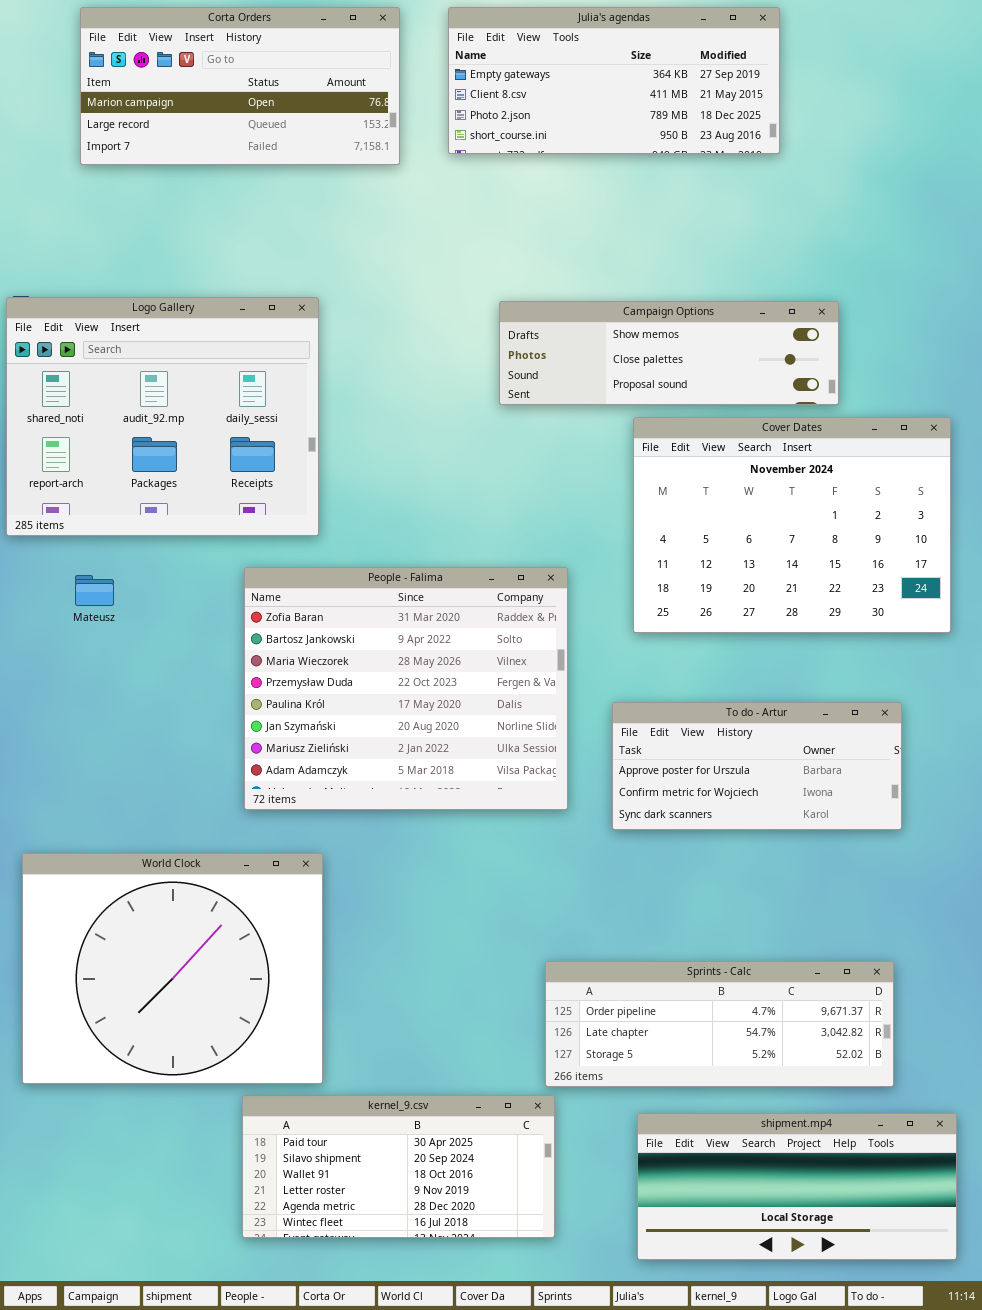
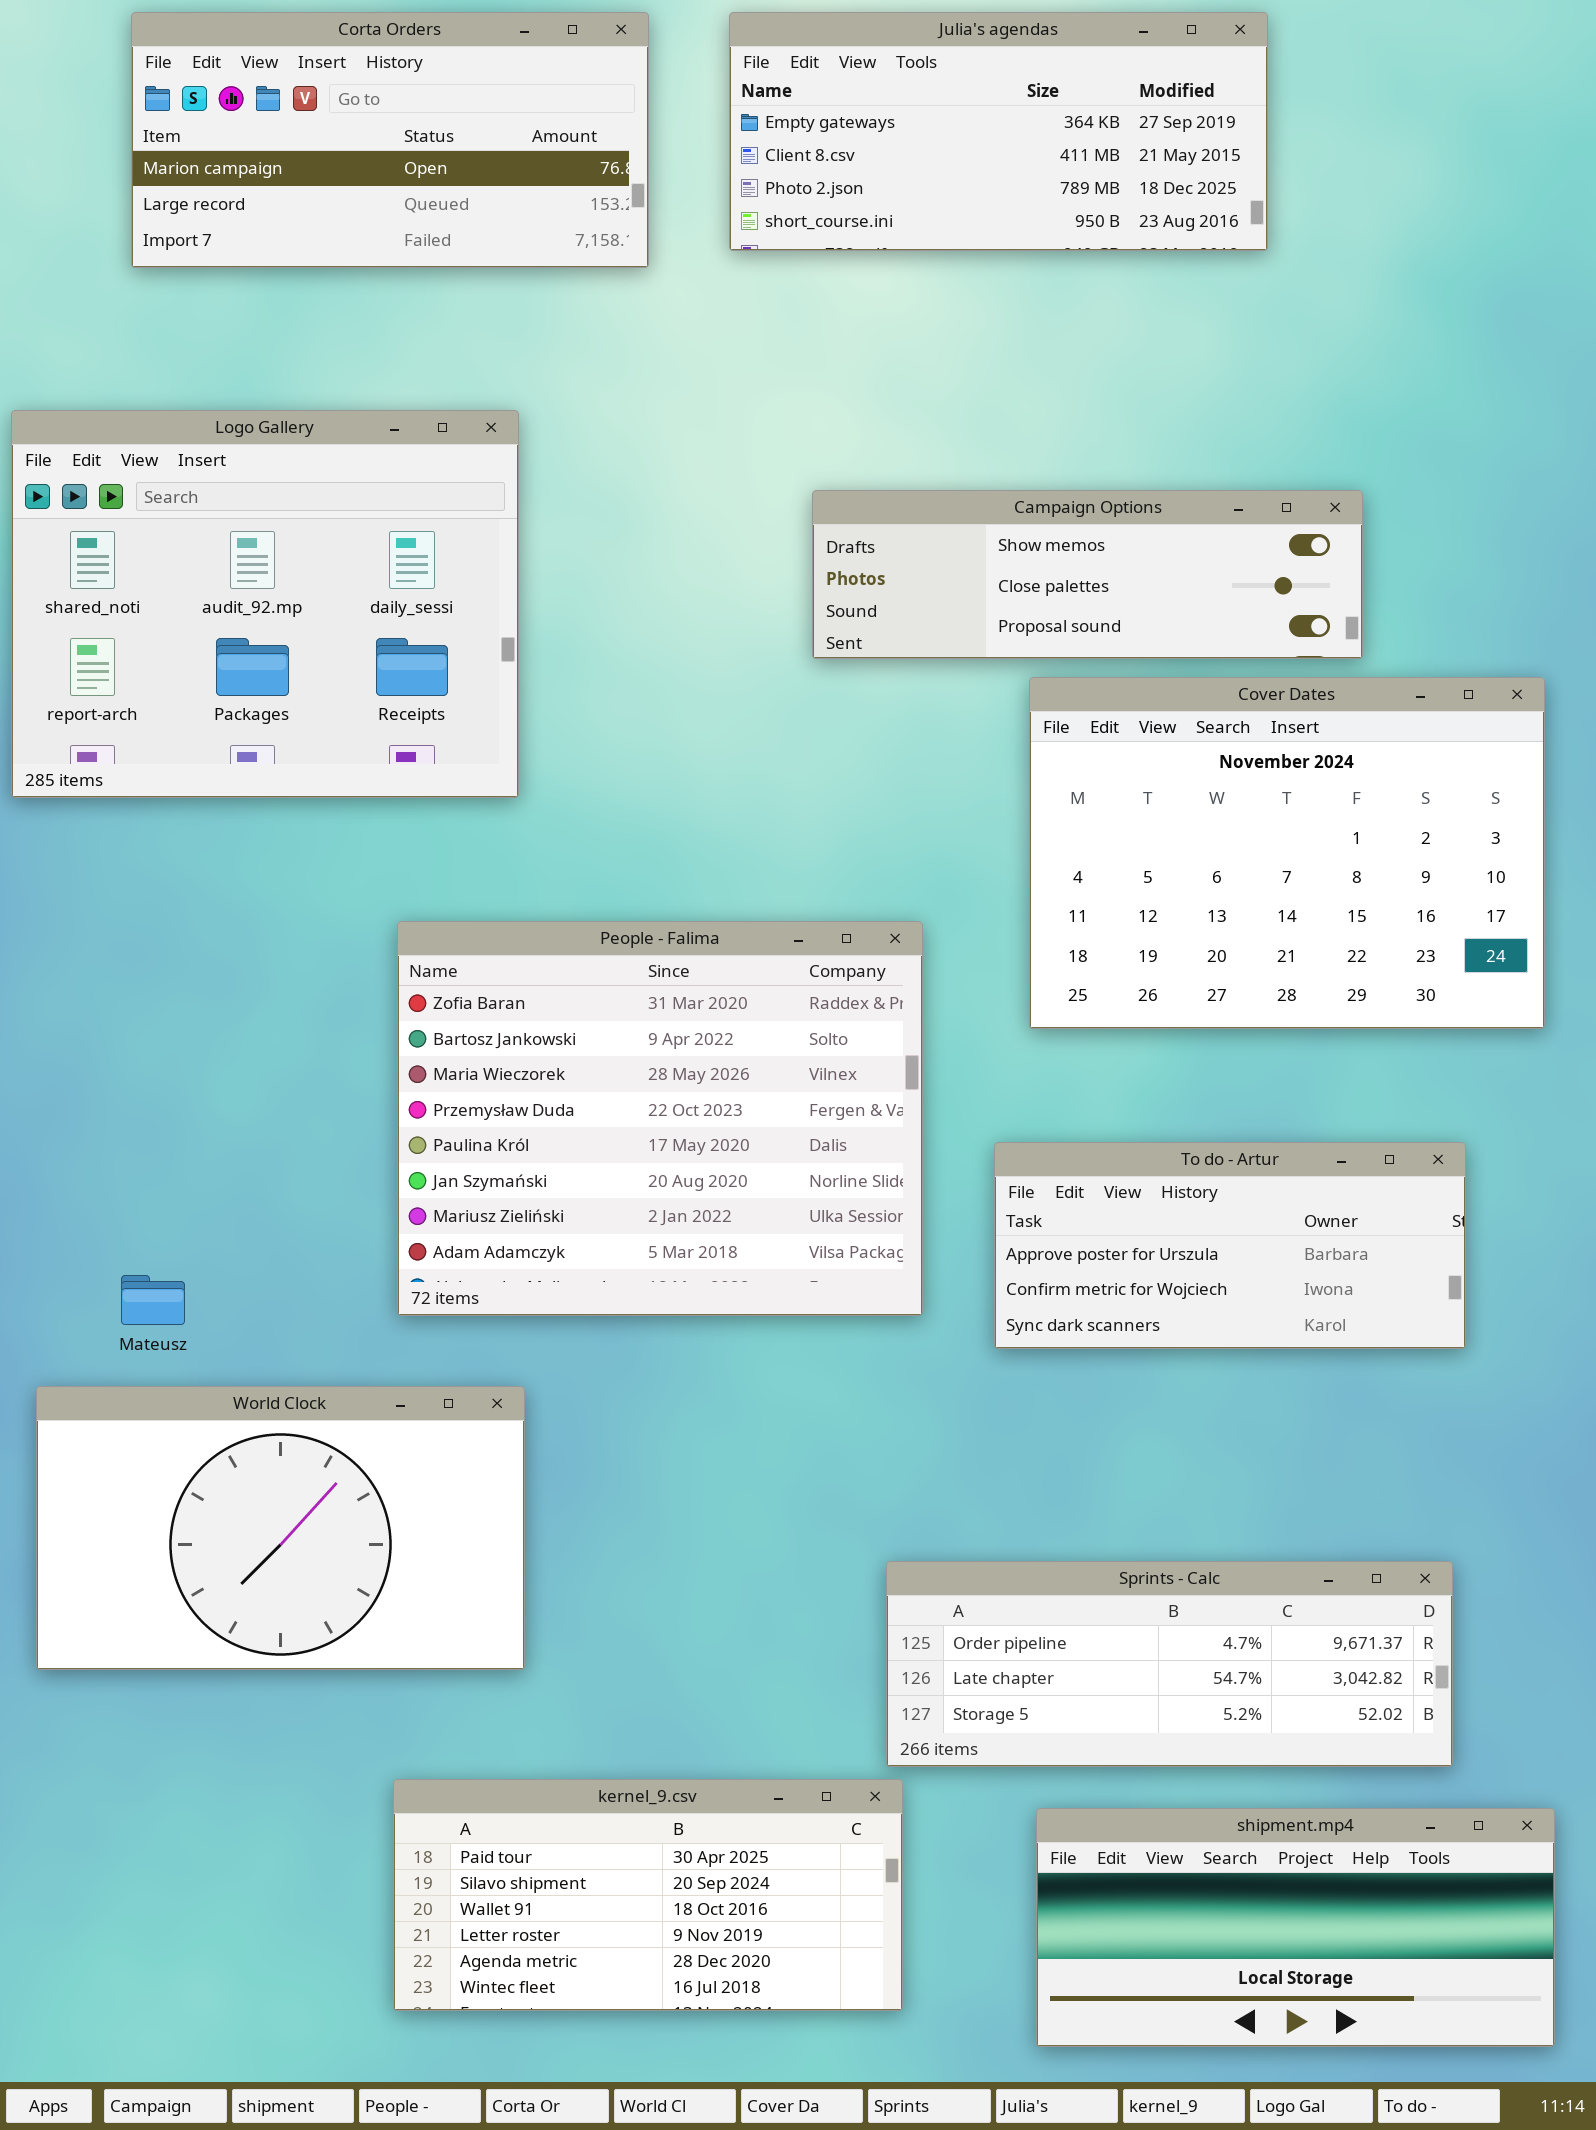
Logo Gallery: [6,297,319,536] -> [11,410,519,798], moved
Mateusz: [75,575,114,606] -> [121,1275,185,1325], moved
World Clock: [22,853,323,1084] -> [36,1386,525,1670], resized

